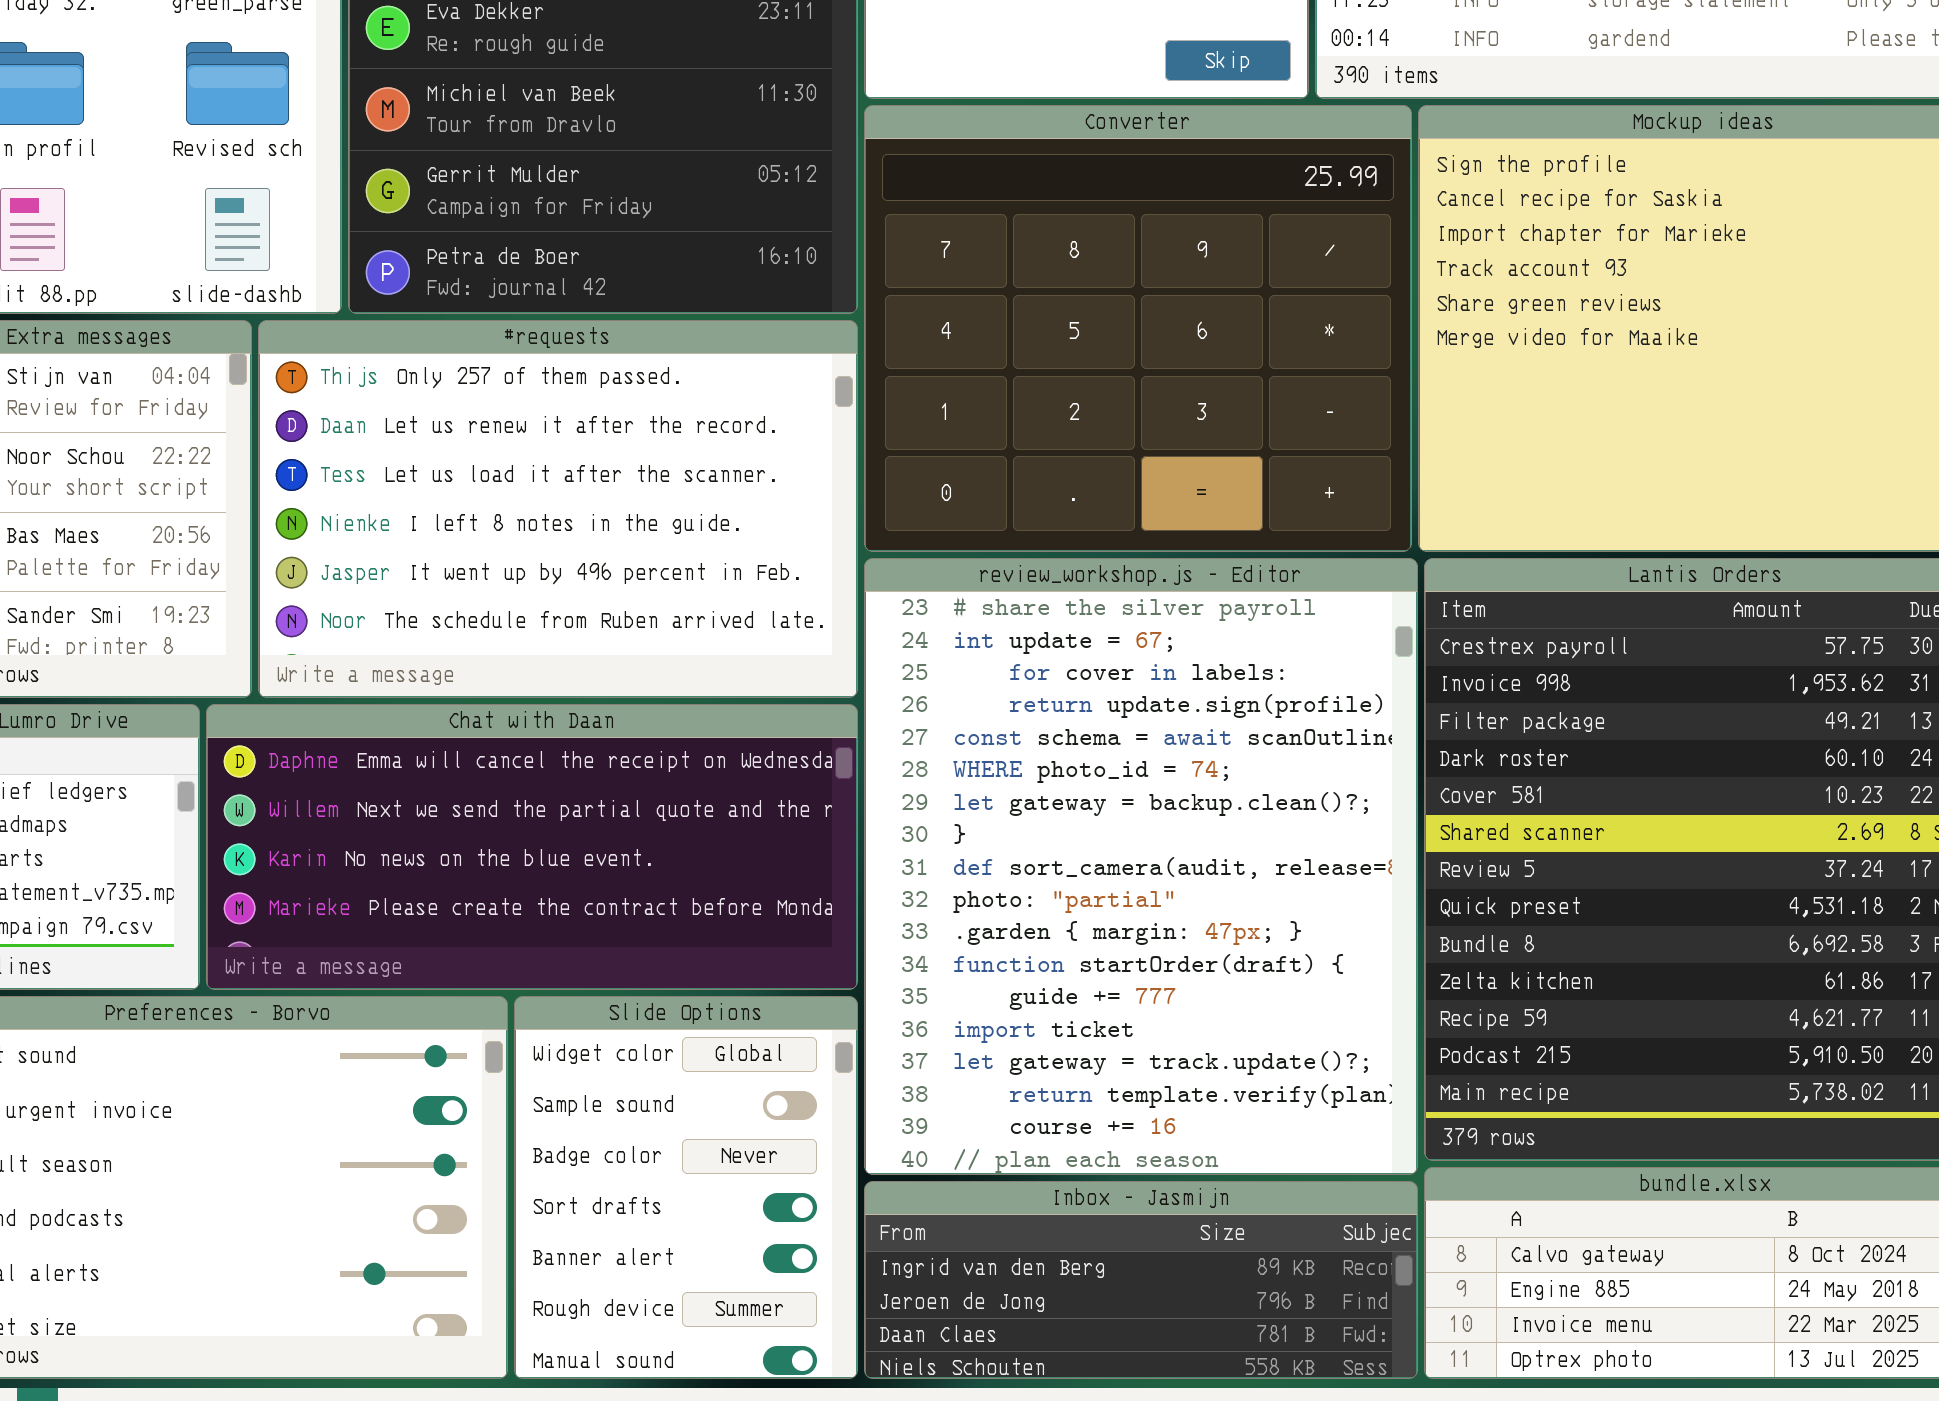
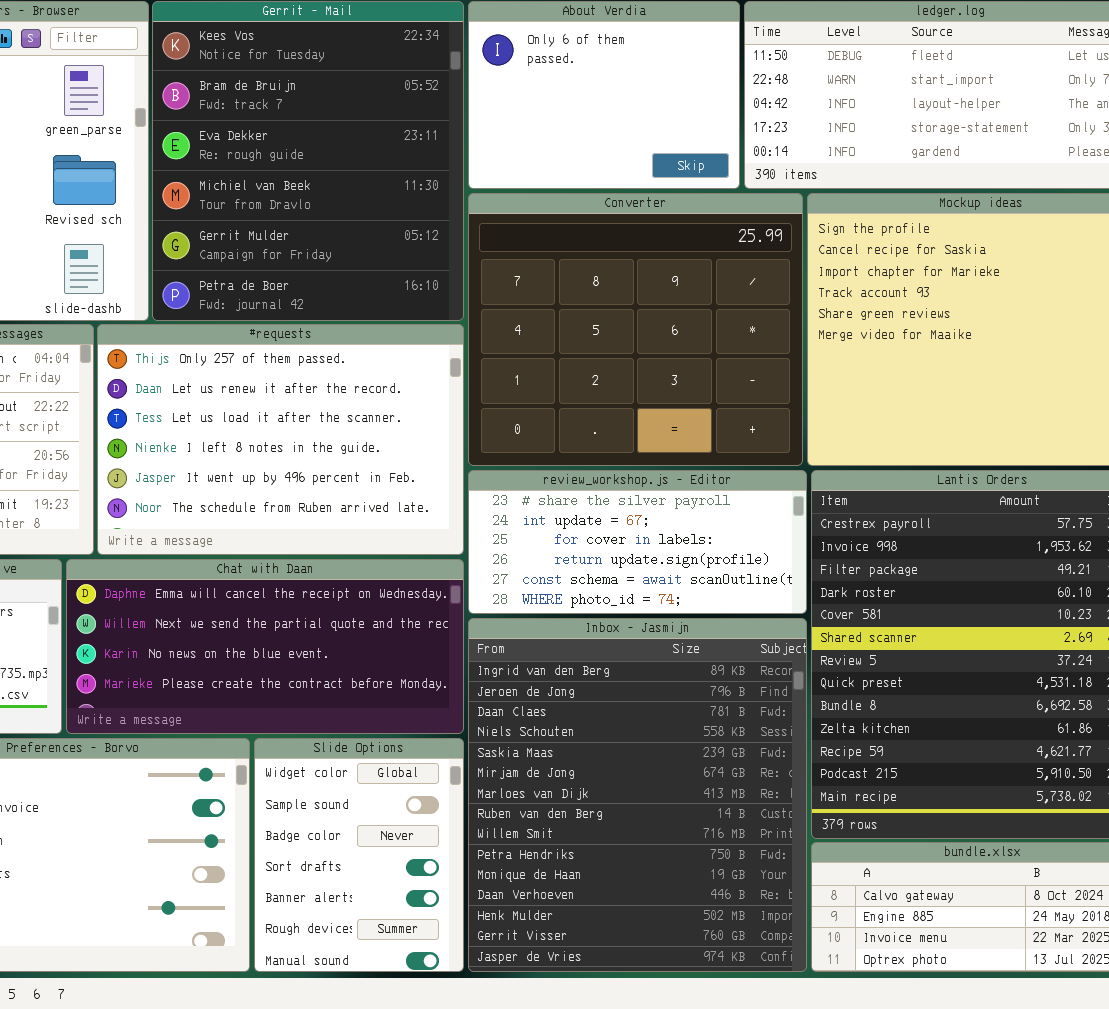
review_workshop.js - Editor: [864,558,1418,1175] -> [468,470,807,614], resized
Inbox - Jasmijn: [864,1181,1418,1379] -> [468,618,807,972], resized

